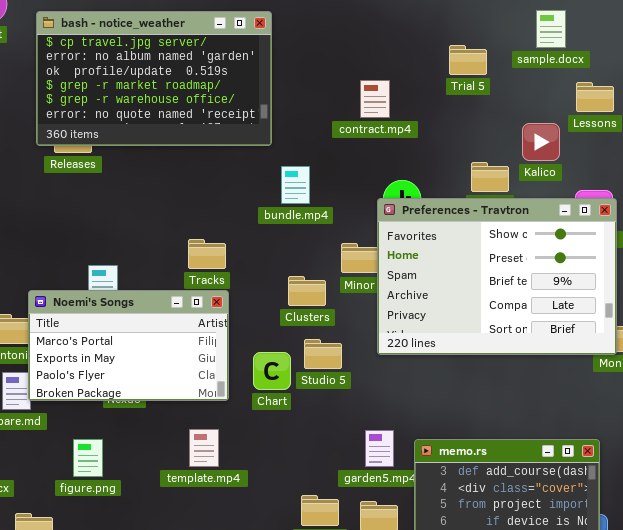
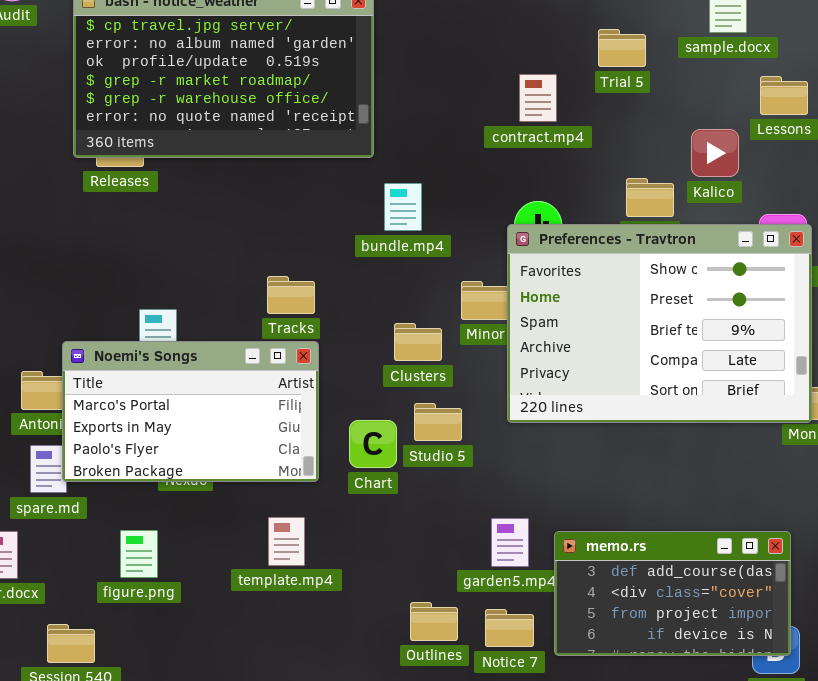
contract.mp4: [360,80,390,118] -> [519,74,557,122], moved

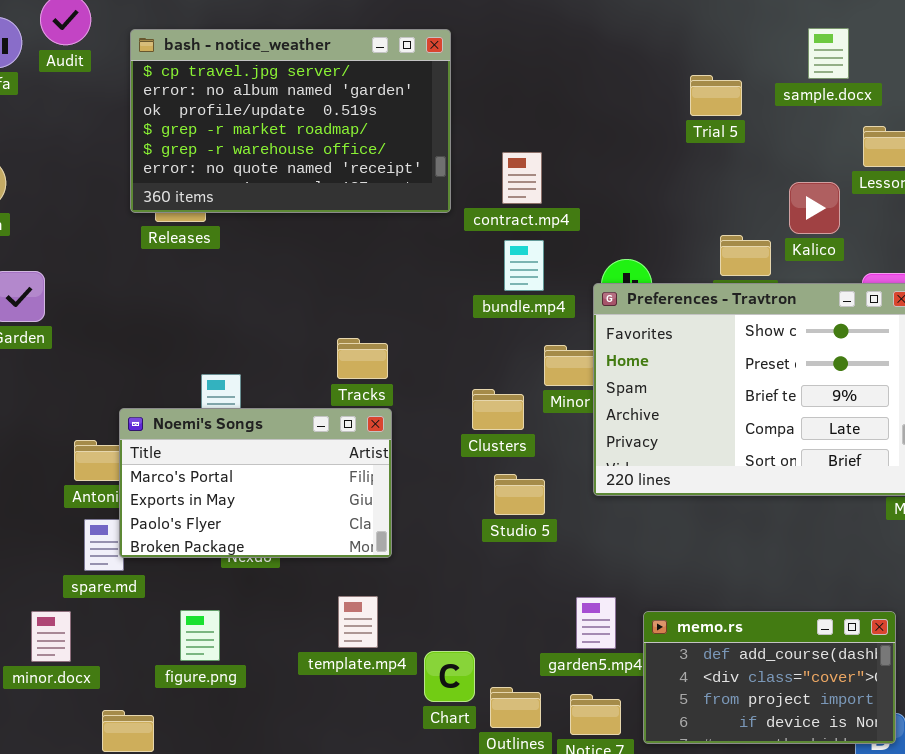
contract.mp4: [519,74,557,122] -> [502,152,542,204], moved
bundle.mp4: [384,183,422,231] -> [504,240,544,291], moved
Chart: [349,420,397,468] -> [424,651,475,702], moved

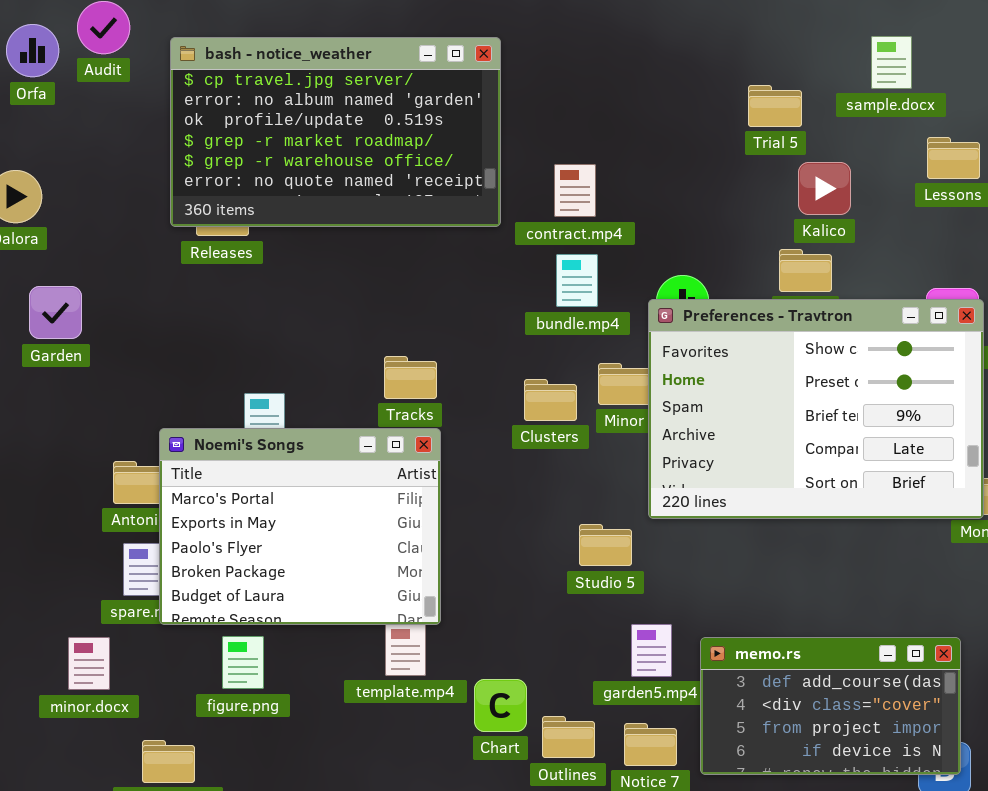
Kalico: [789,182,840,234] -> [798,162,851,215], moved
Clusters: [472,389,524,430] -> [524,379,577,421], moved
Noemi's Songs: [119,408,392,558] -> [159,428,441,625], resized
Studio 5: [494,474,545,515] -> [579,524,632,566], moved

